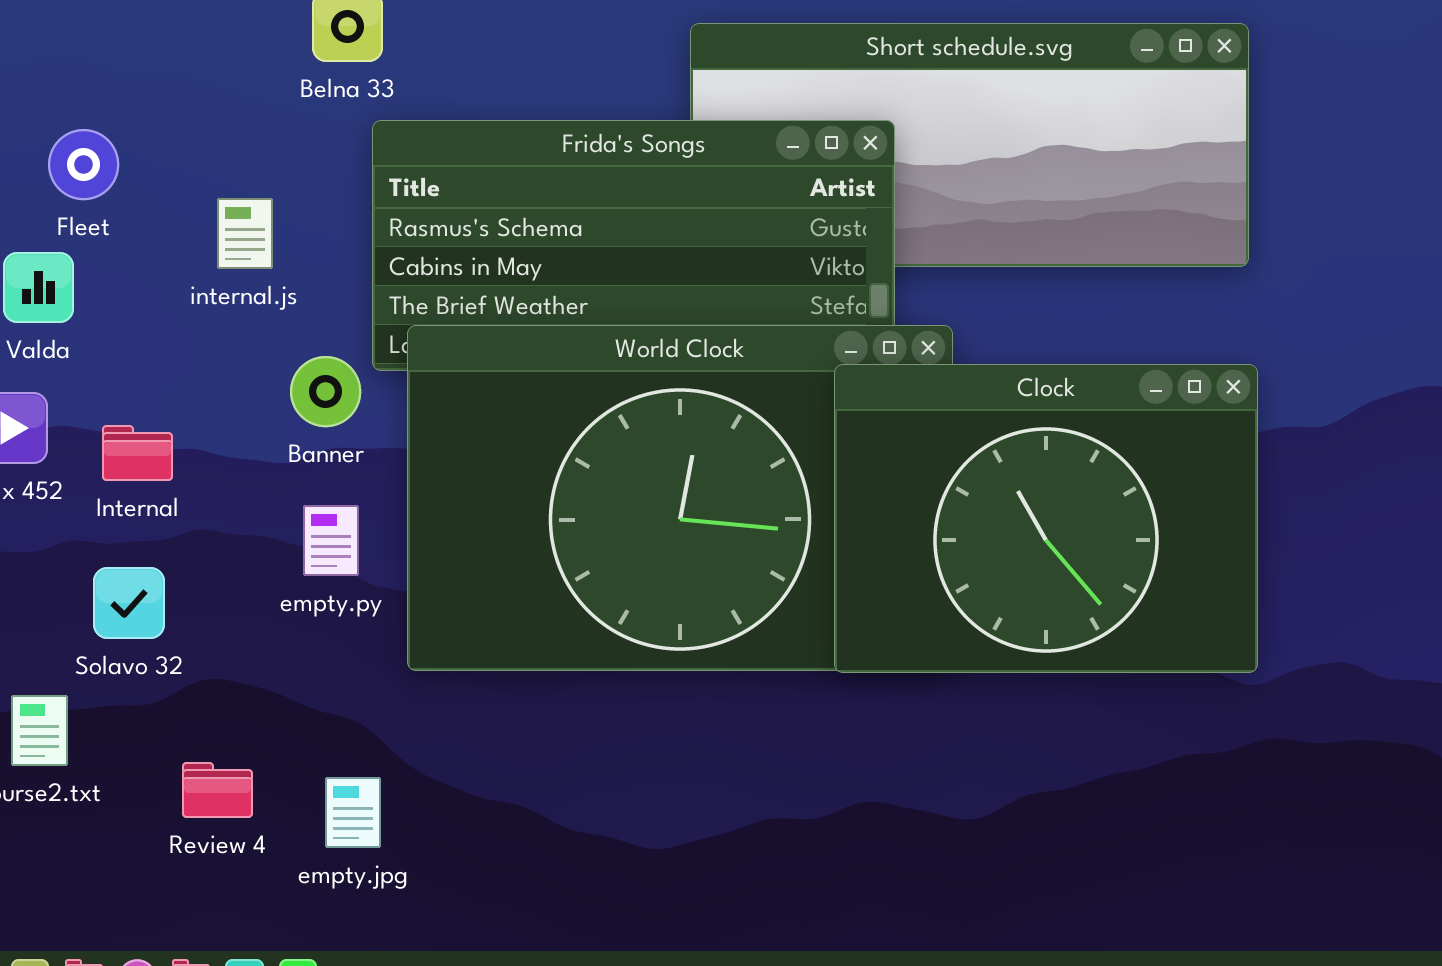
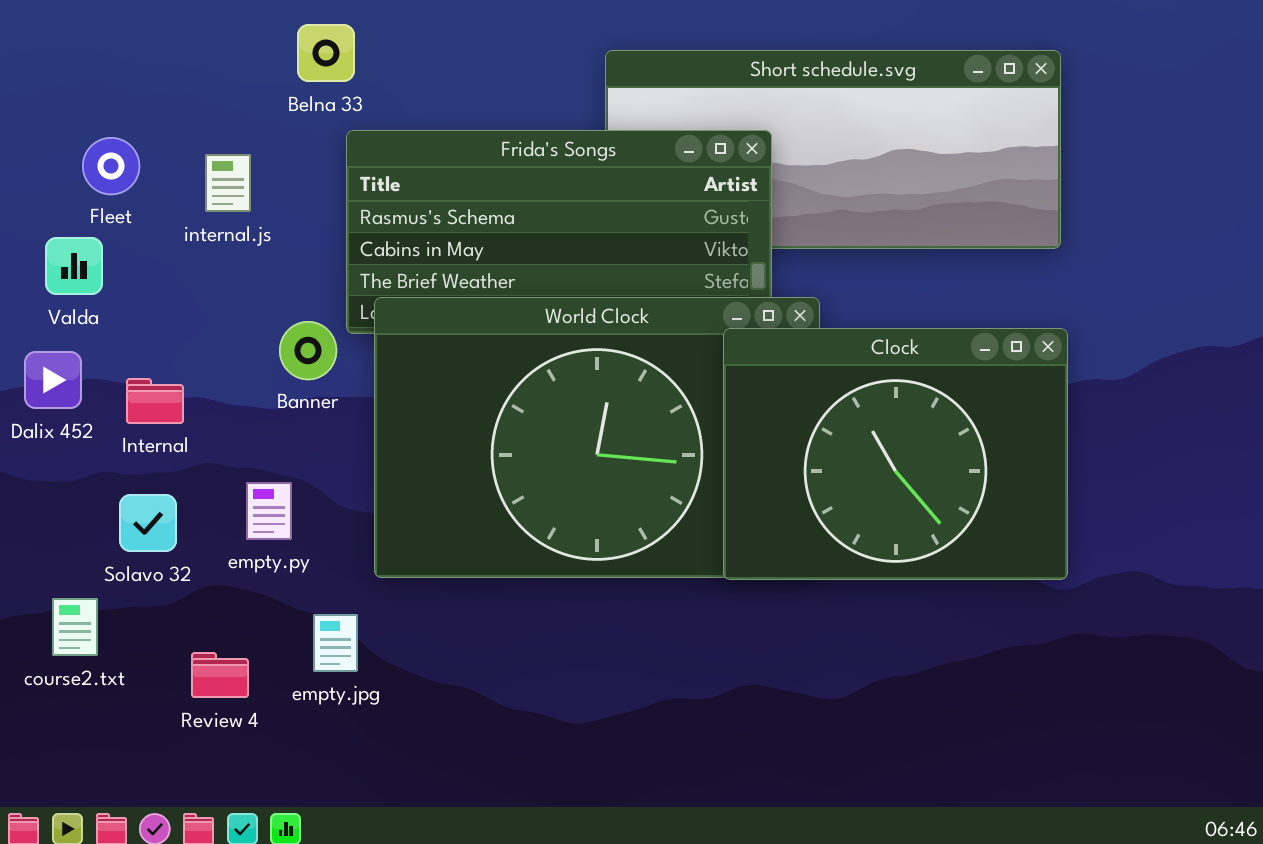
internal.js: [217,198,273,269] -> [205,154,251,212], moved
empty.py: [303,505,359,576] -> [246,482,292,540], moved
empty.jpg: [325,777,381,848] -> [313,614,358,672], moved

